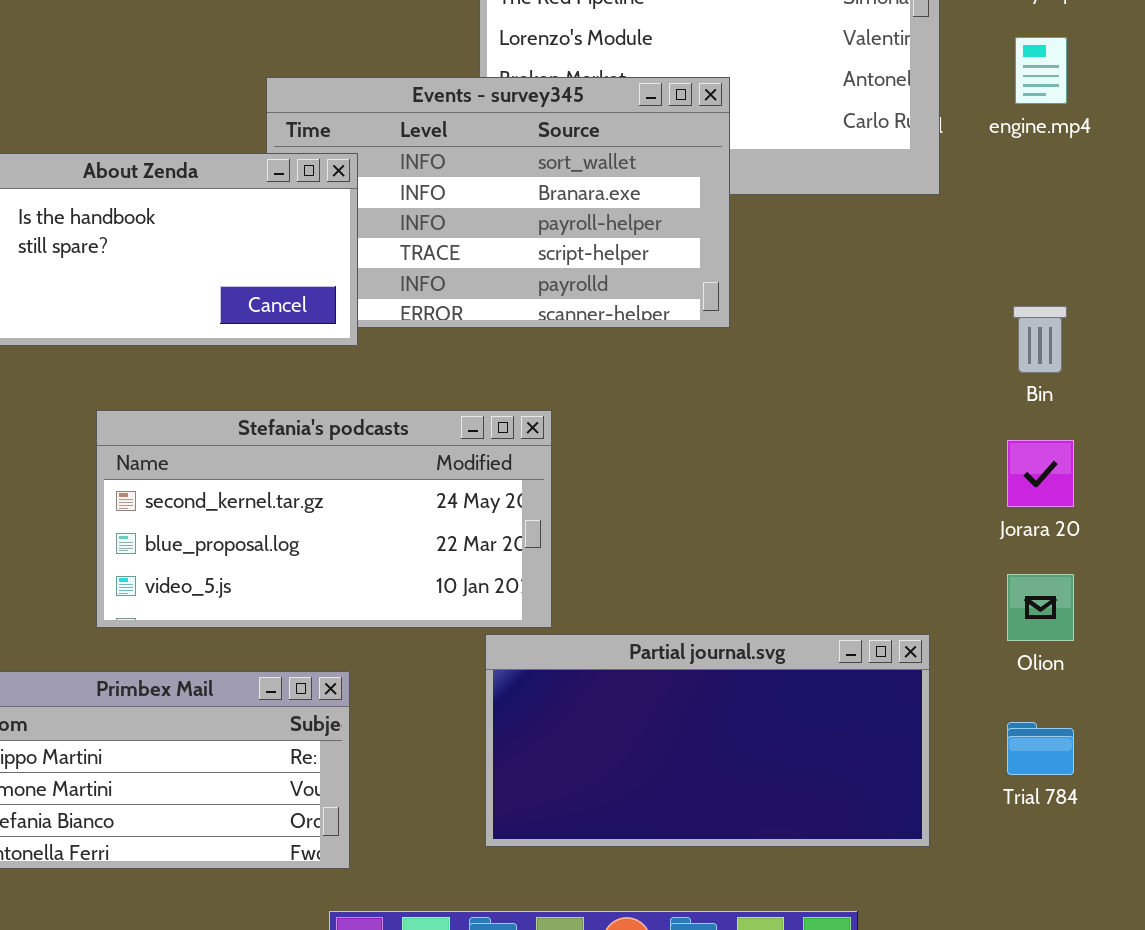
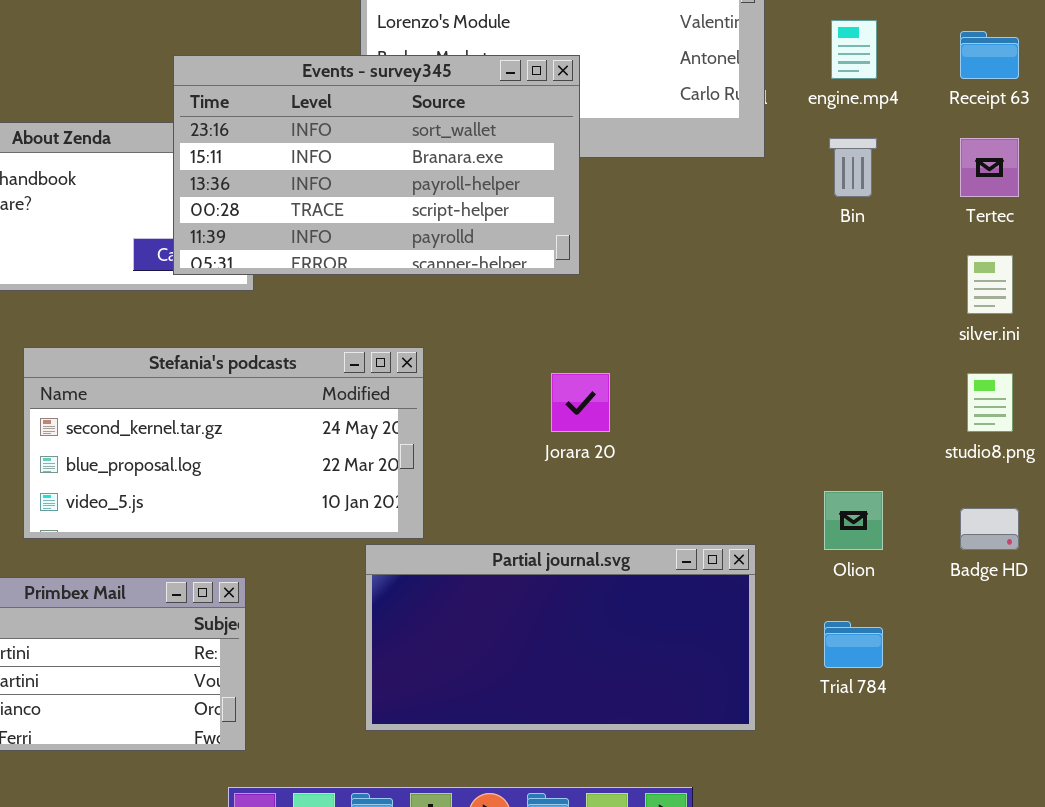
Events - survey345: [266,77,730,328] -> [173,55,580,275], raised
Bin: [1013,306,1067,373] -> [829,138,877,197], moved
Jorara 20: [1007,440,1074,507] -> [551,373,610,432], moved

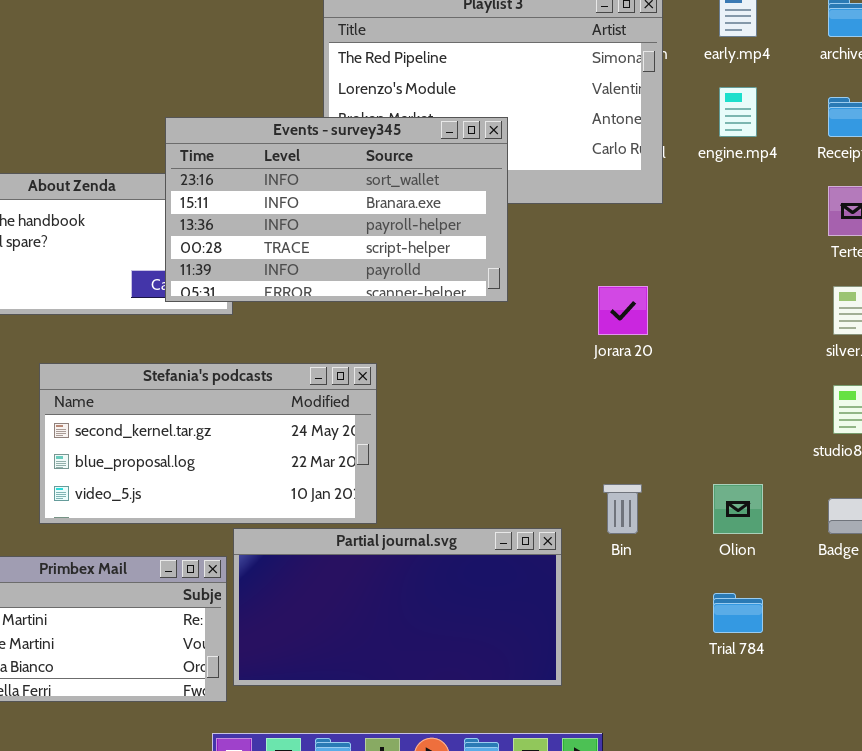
Bin: [829,138,877,197] -> [603,484,642,534], moved
Jorara 20: [551,373,610,432] -> [598,286,648,335], moved
Partial journal.svg: [365,544,756,731] -> [233,528,562,686], moved

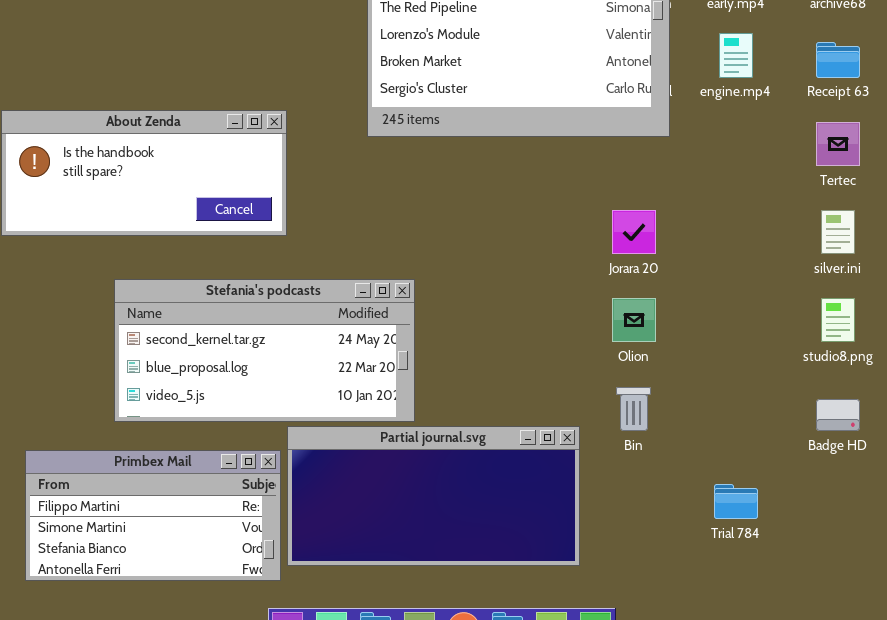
Events - survey345: [165,117,508,302] -> none, closed
Olion: [713,484,763,534] -> [612,298,656,342], moved

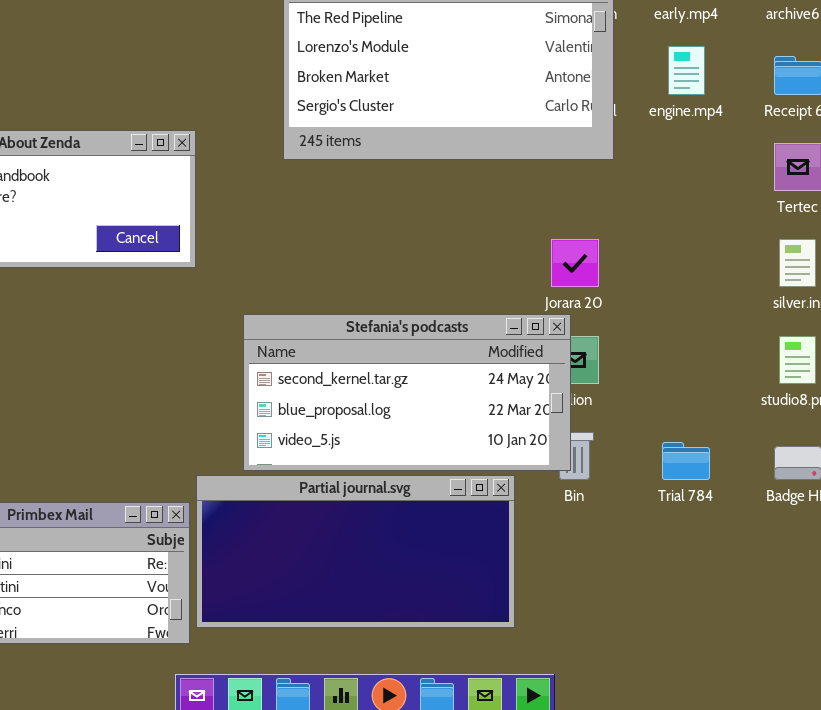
Stefania's podcasts: [114,279,415,422] -> [243,314,571,471], moved
Trial 784: [714,484,758,519] -> [662,442,710,480], moved

